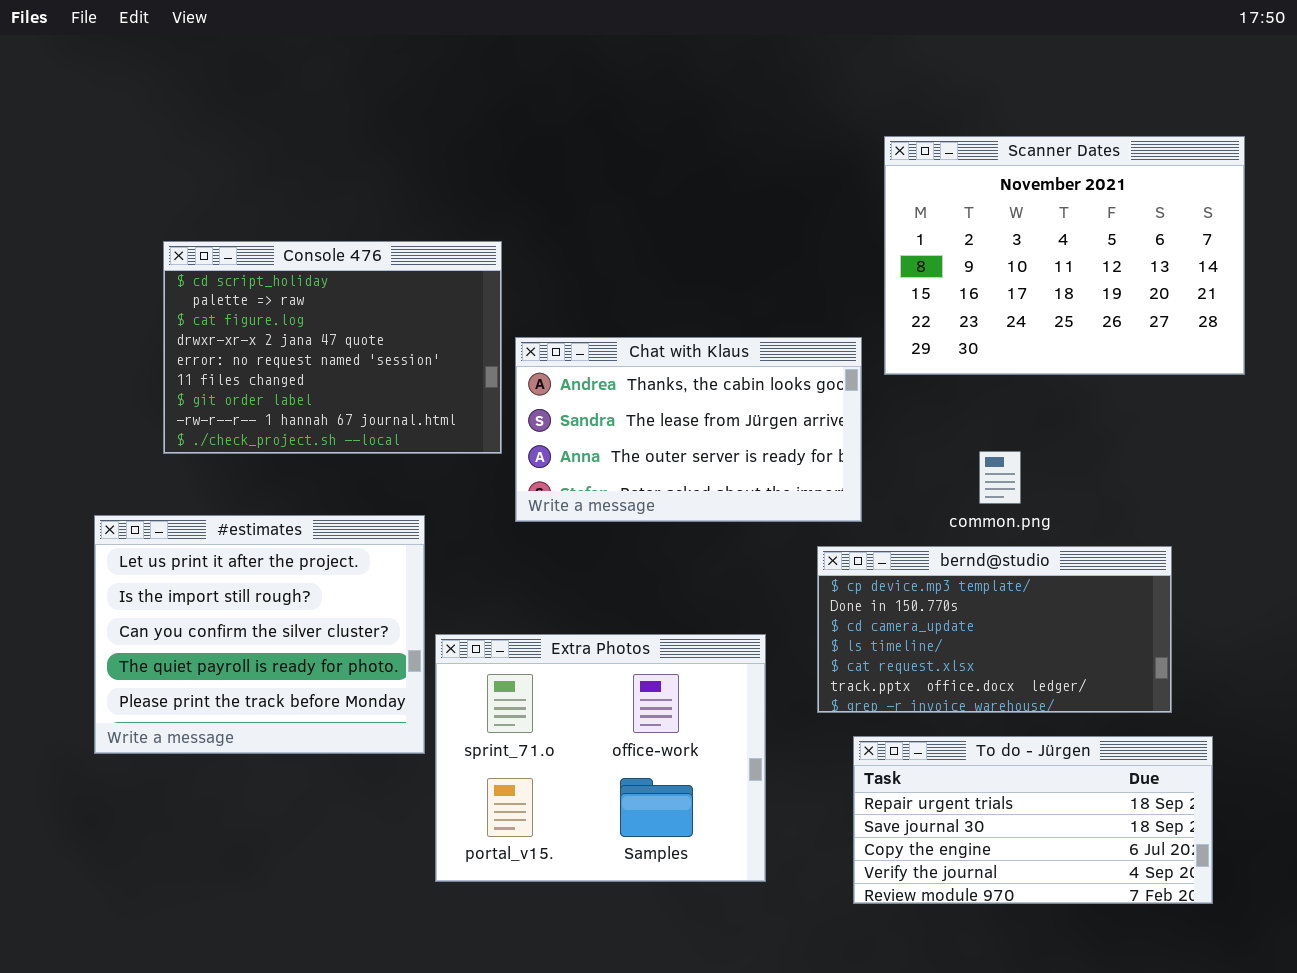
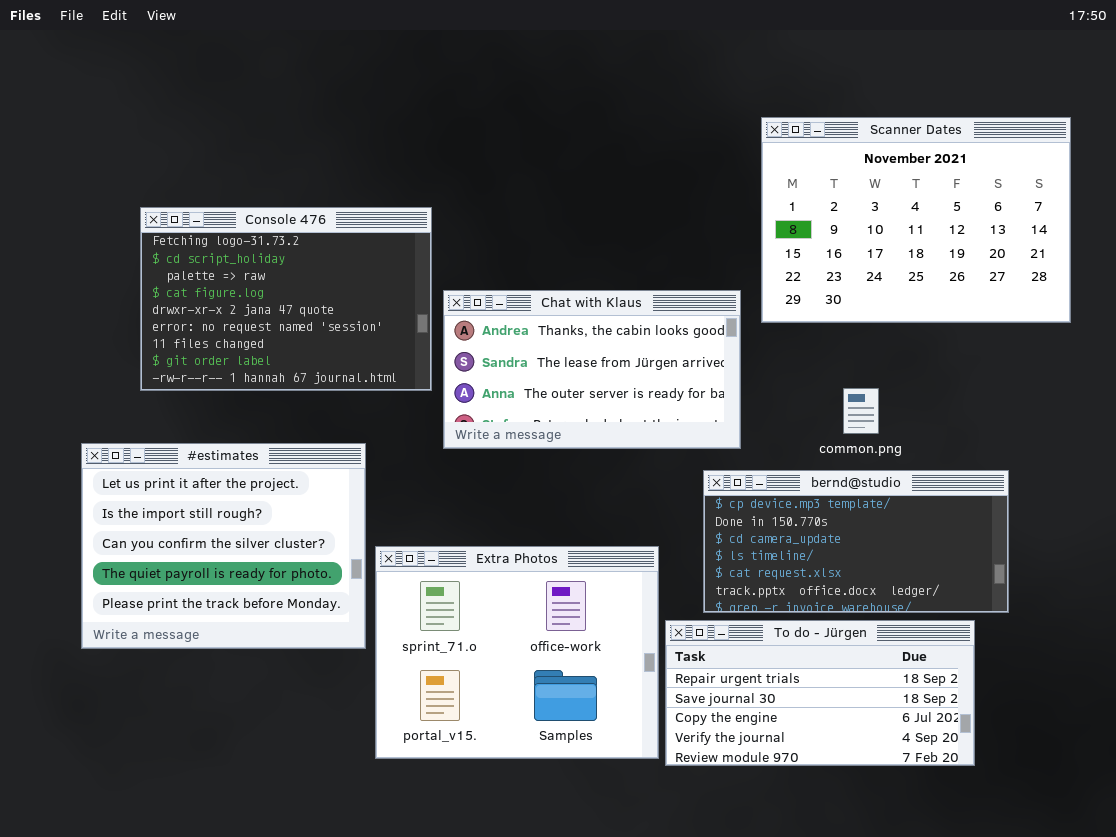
Console 476: [163,241,502,454] -> [140,207,432,391], scrolled up 1 row
To do - Jürgen: [853,736,1213,904] -> [665,620,975,766], moved

